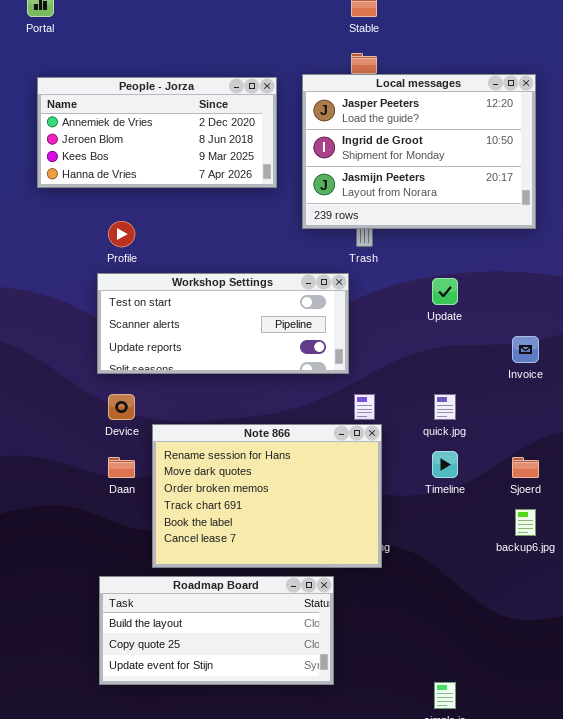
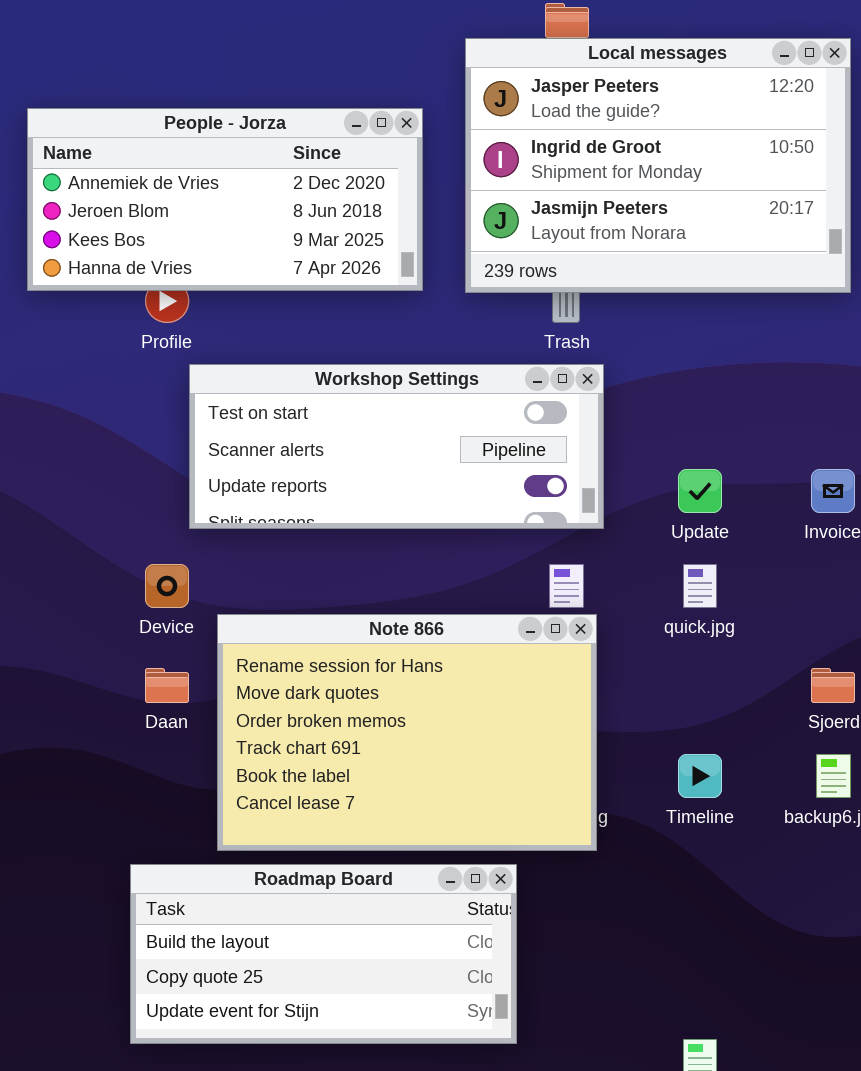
People - Jorza: [37,77,277,188] -> [27,108,423,291], moved
Workshop Settings: [97,273,349,374] -> [189,364,604,529], moved
Update: [432,278,458,305] -> [678,469,722,513], moved
Timeline: [432,451,458,478] -> [678,754,722,798], moved

